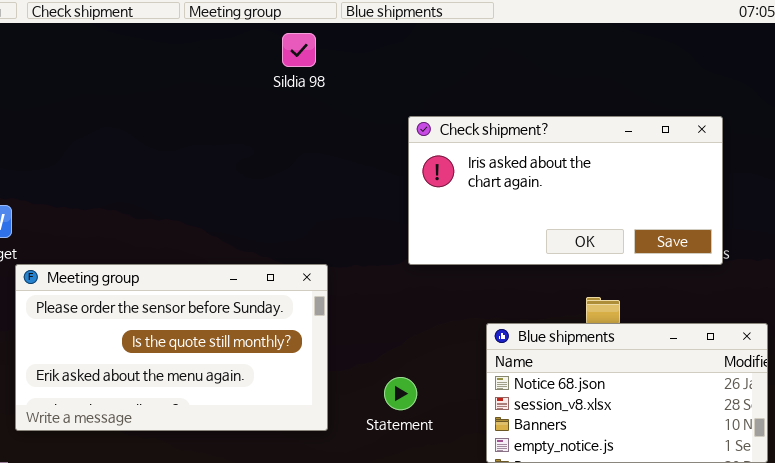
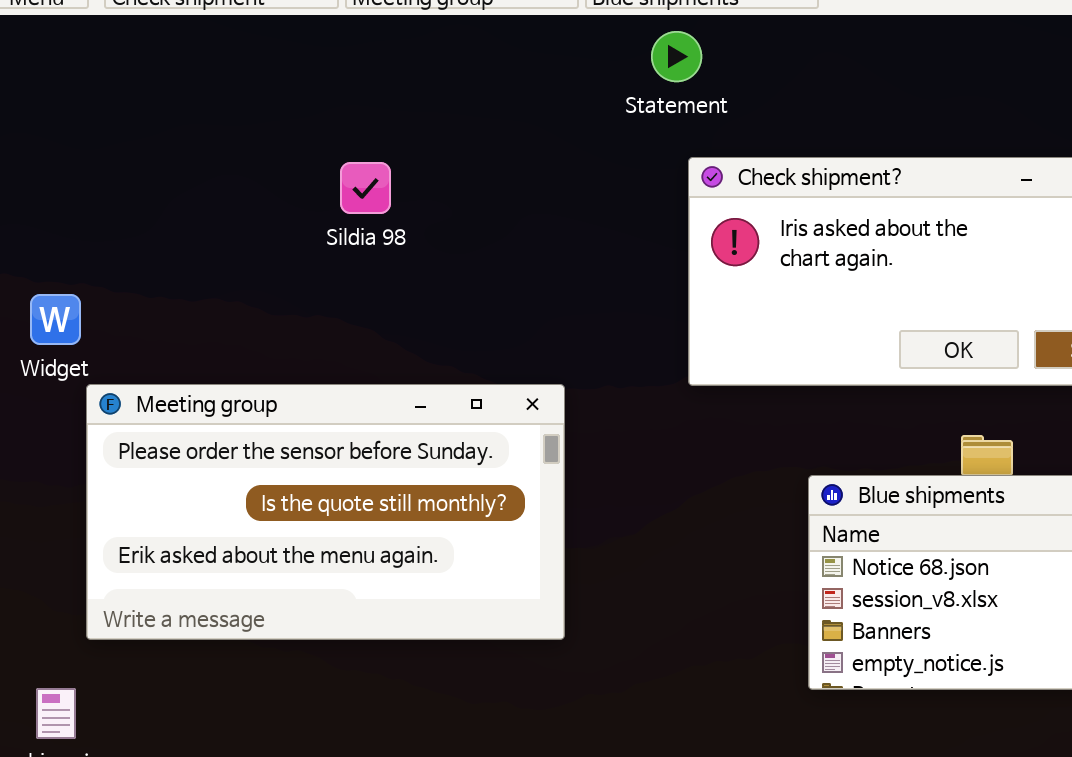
Sildia 98: [282,33,316,67] -> [340,162,391,214], moved
Statement: [384,377,417,410] -> [651,31,702,82], moved

